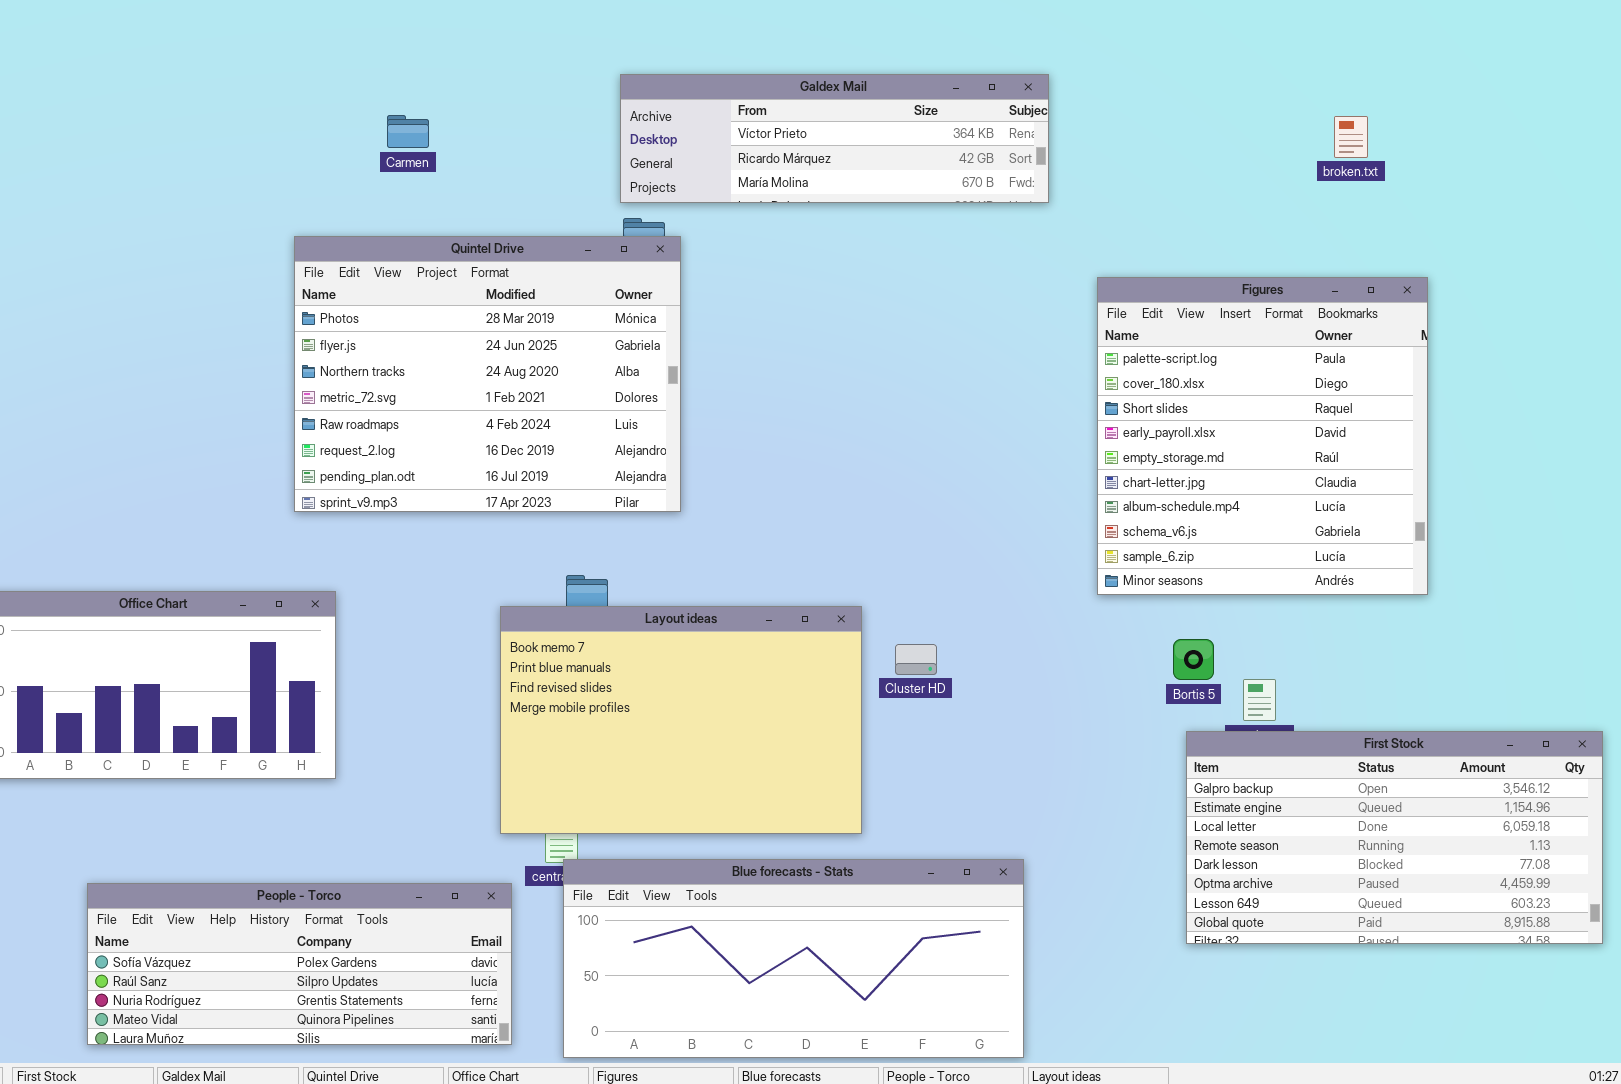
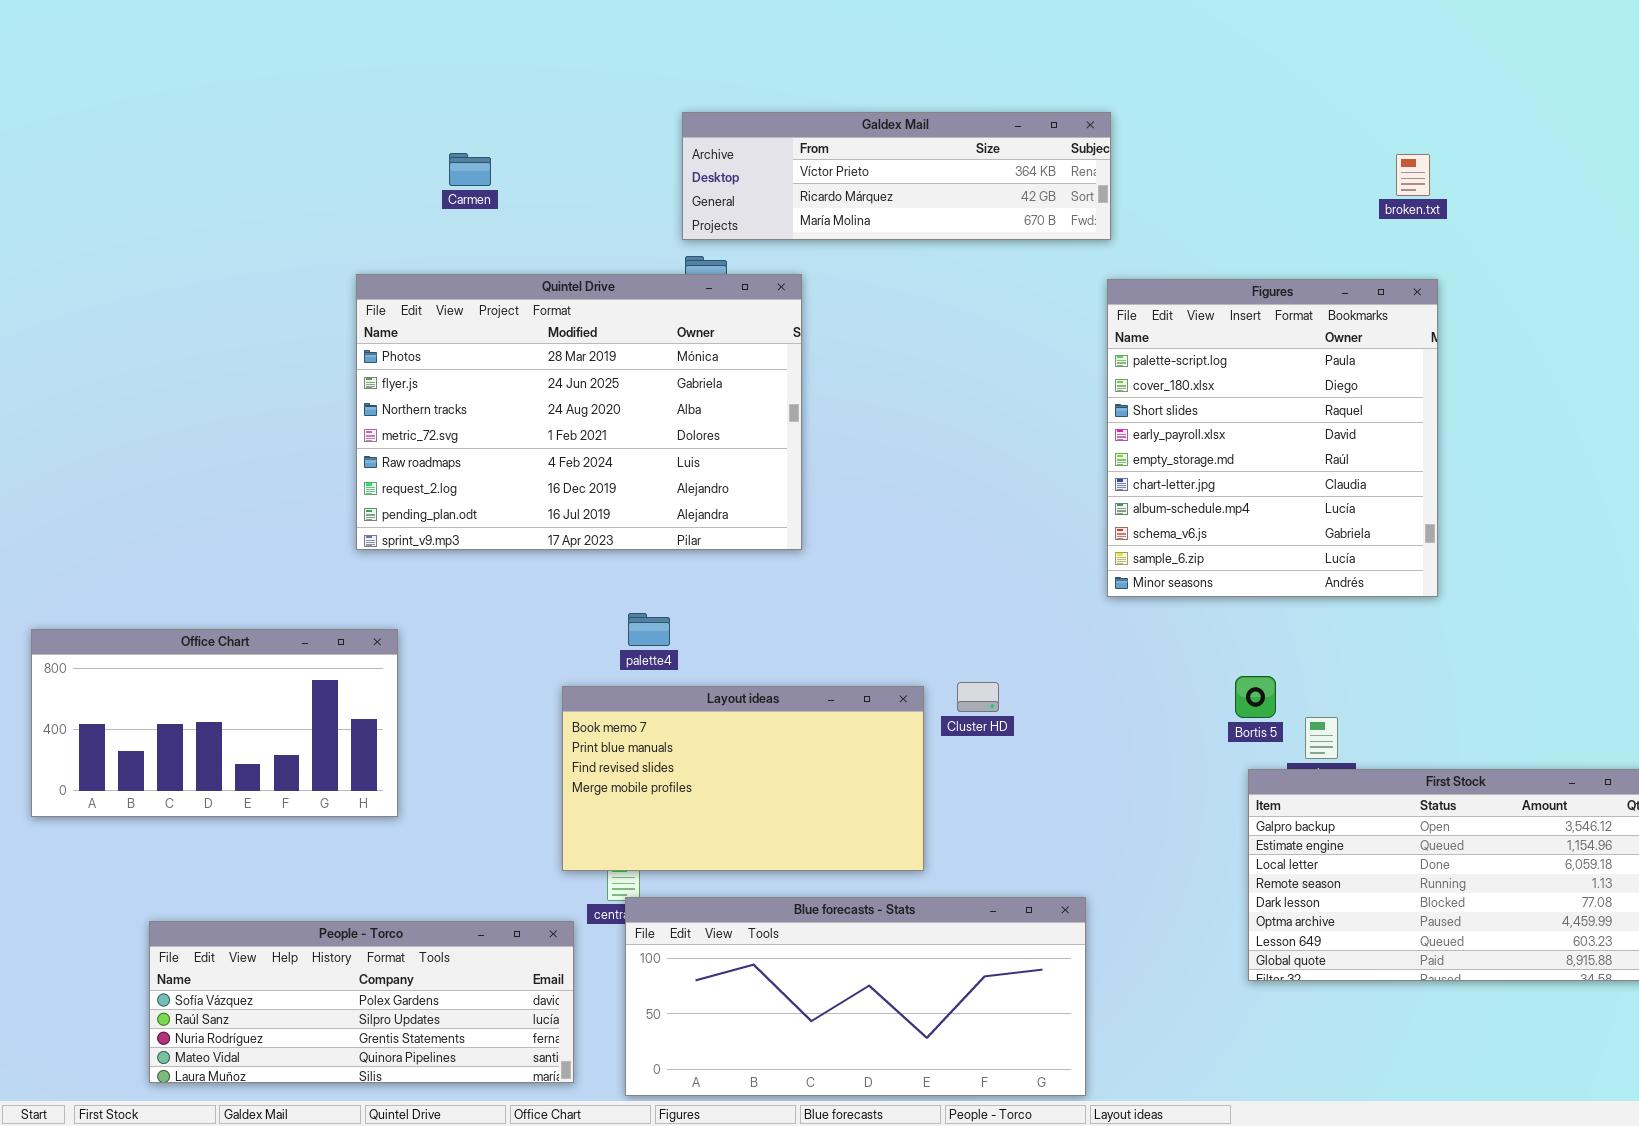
Quintel Drive: [294,236,681,512] -> [356,274,802,550], resized
Figures: [1097,277,1428,595] -> [1107,279,1438,597], moved
Layout ideas: [500,606,862,834] -> [562,686,924,871], resized

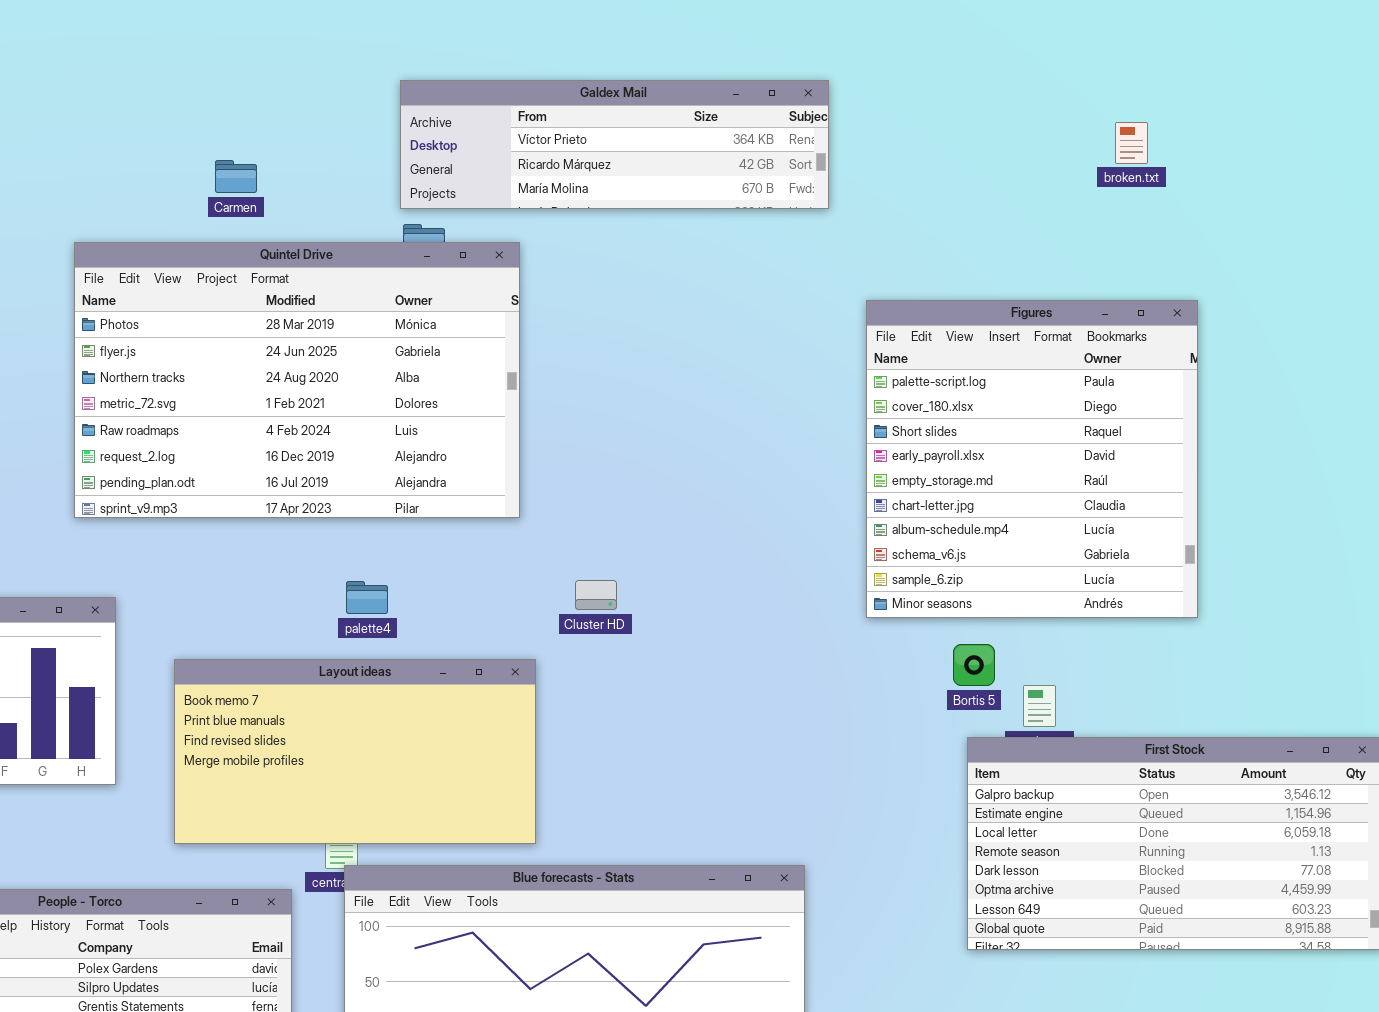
Carmen: [449,153,491,186] -> [215,160,257,193], moved
Figures: [1107,279,1438,597] -> [866,300,1198,618], moved
Cluster HD: [957,682,999,712] -> [575,580,617,610], moved
Layout ideas: [562,686,924,871] -> [174,659,536,844], moved

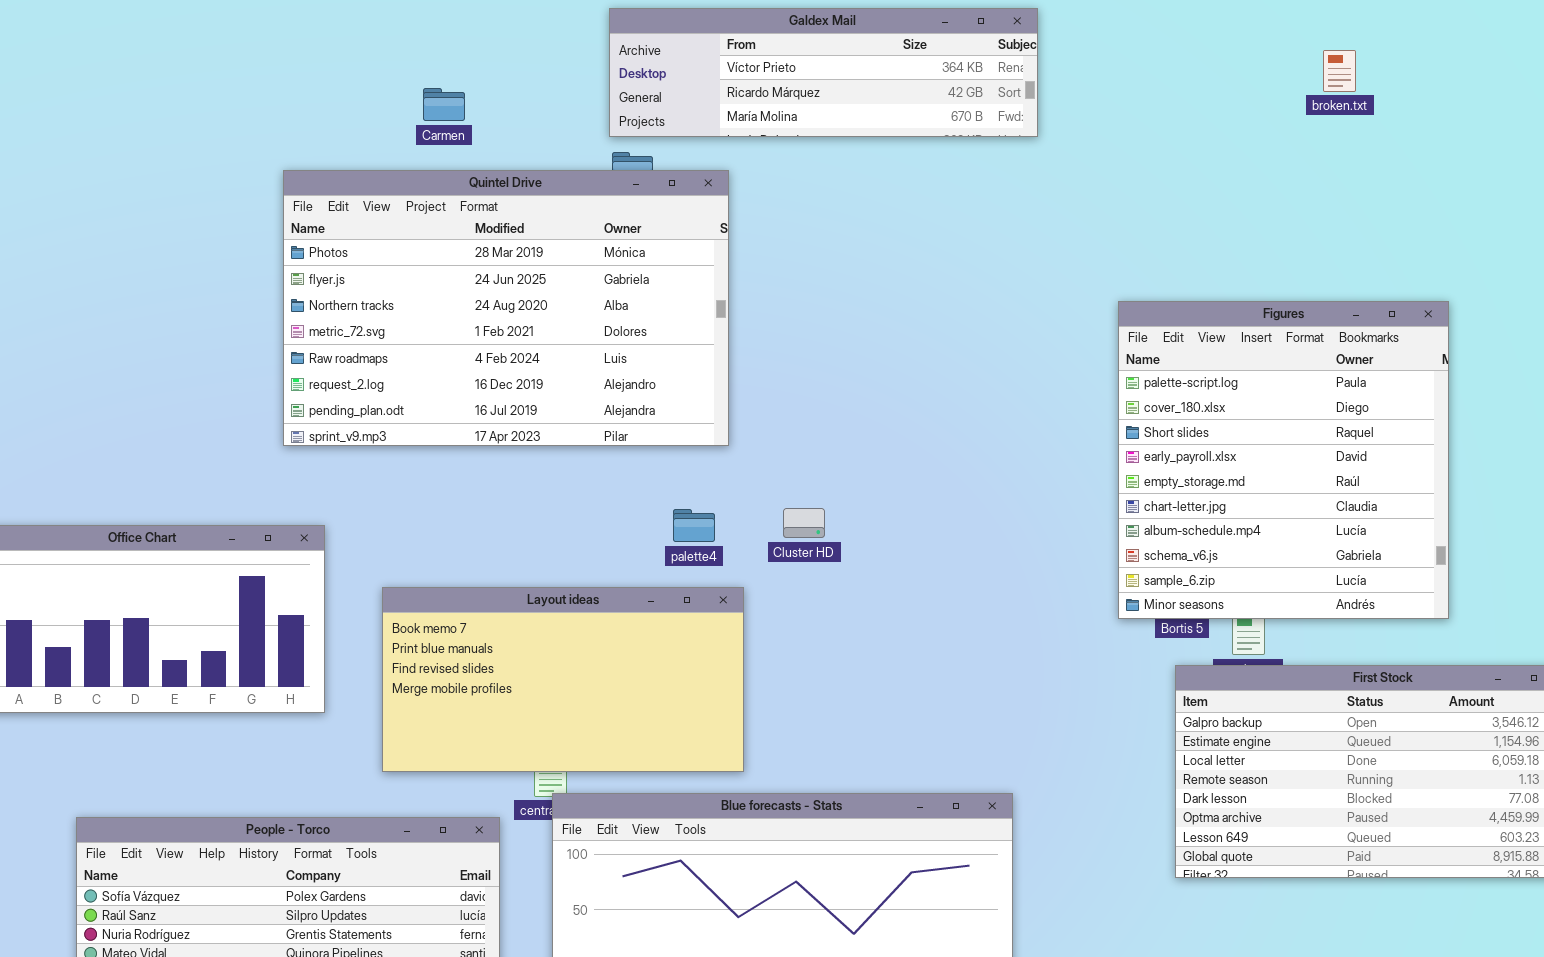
Figures: [866,300,1198,618] -> [1118,301,1449,619], moved
palette4: [346,581,388,614] -> [673,509,715,542], moved

